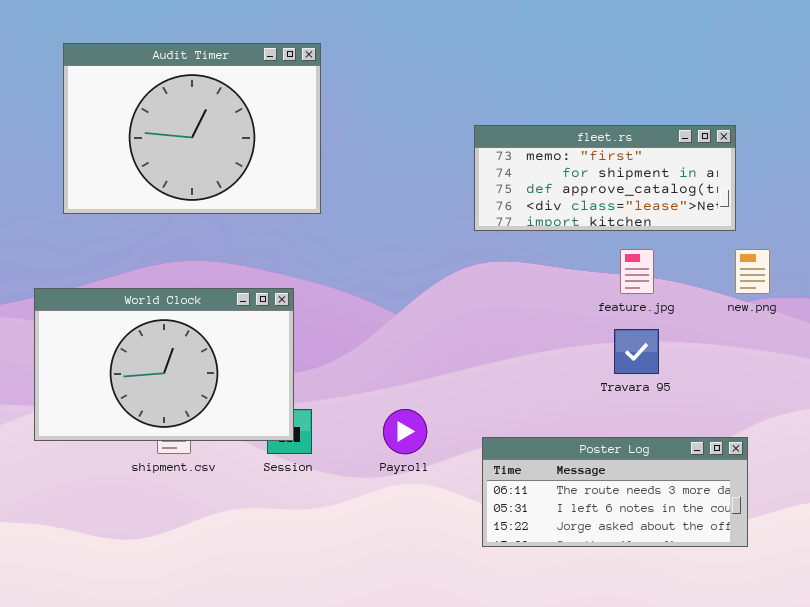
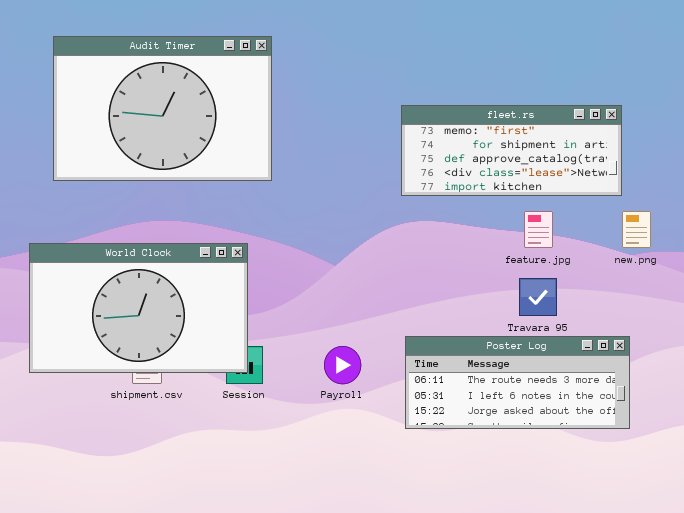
Poster Log: [482,437,748,547] -> [405,336,630,429], moved

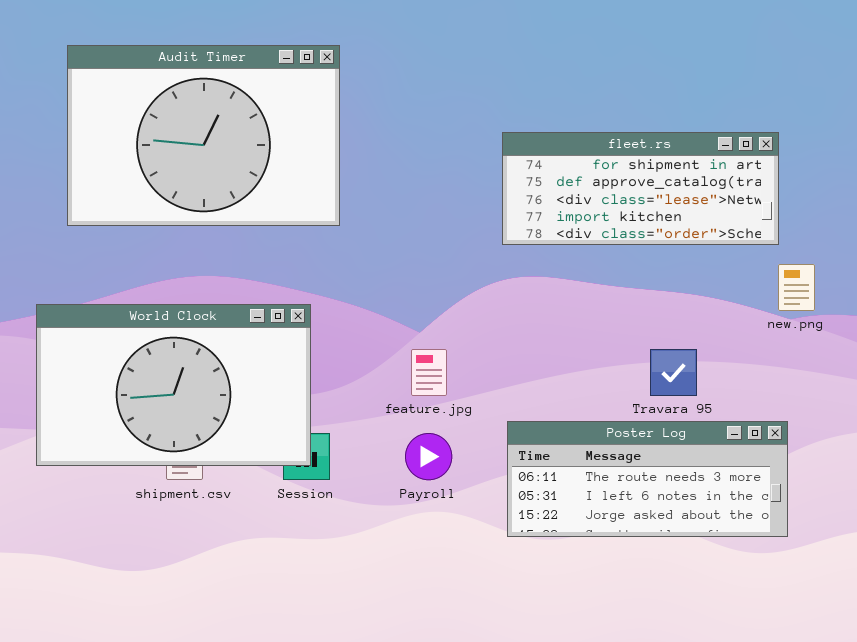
fleet.rs: [401,105,622,196] -> [502,132,779,245], scrolled down 1 row
feature.jpg: [524,211,553,248] -> [411,349,447,396], moved

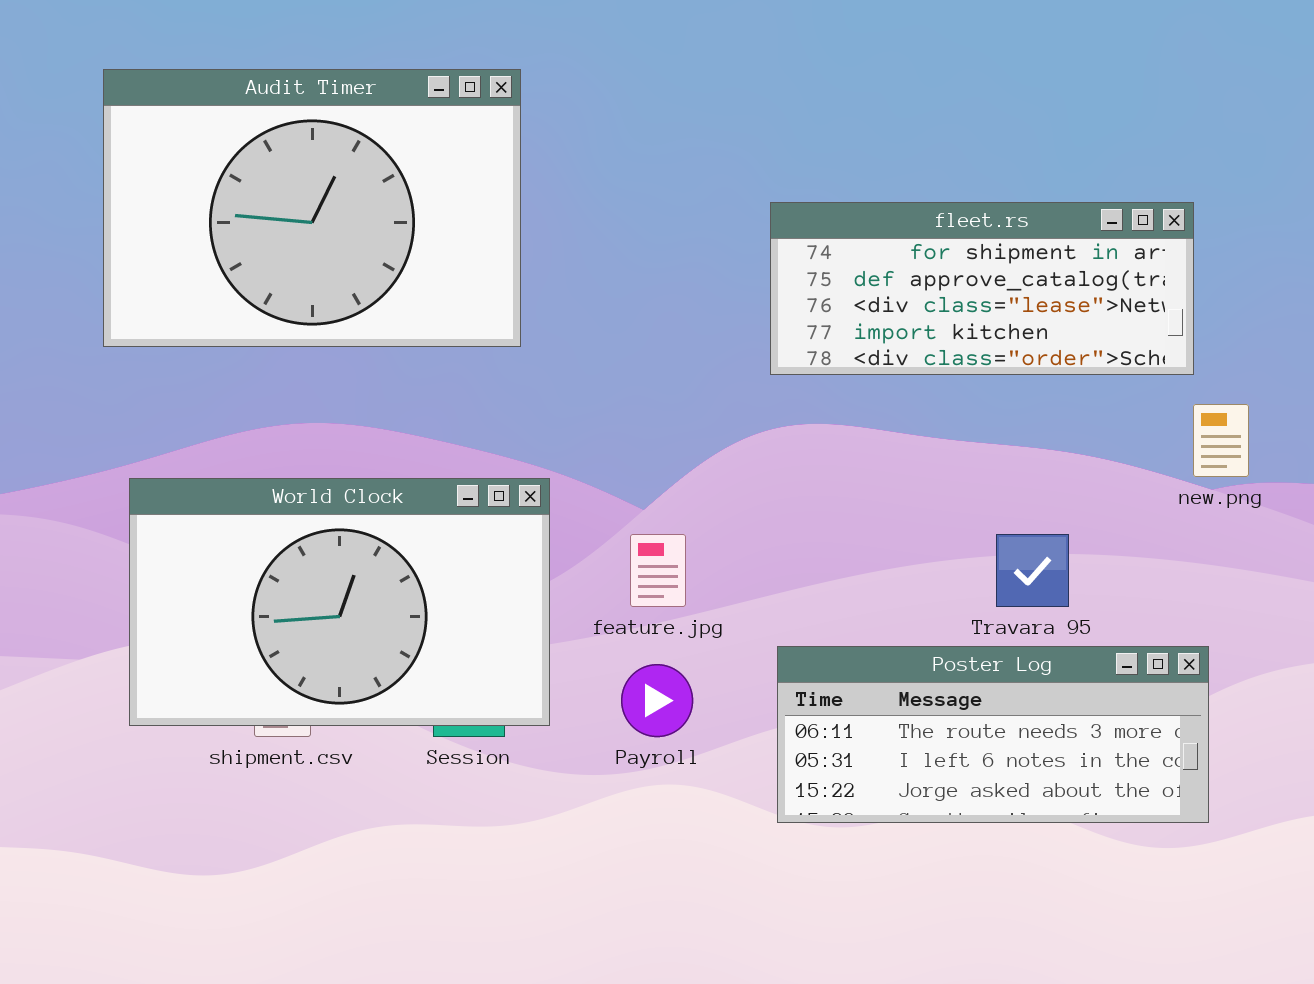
World Clock: [36,304,311,466] -> [129,478,550,726], moved

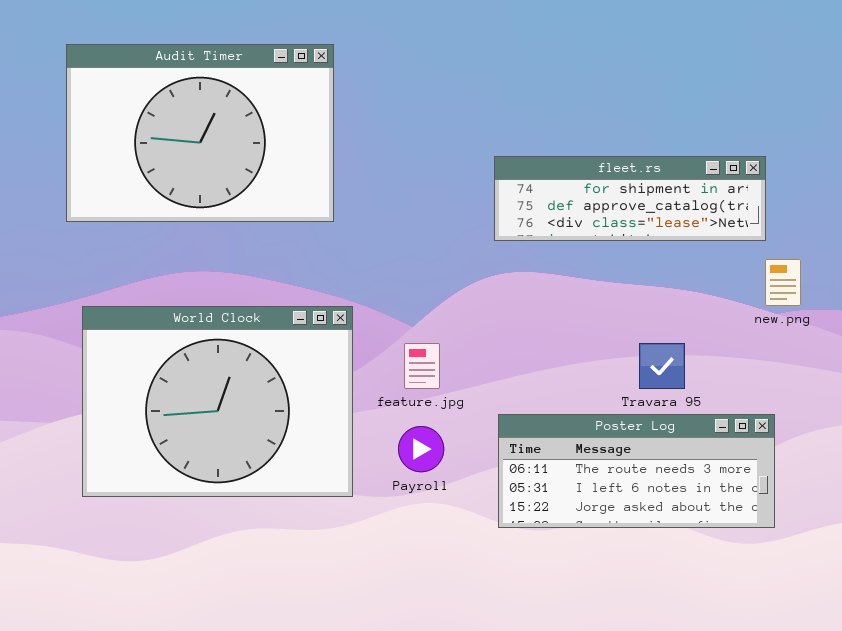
fleet.rs: [770,202,1194,375] -> [494,156,766,241], resized
World Clock: [129,478,550,726] -> [82,306,353,497], resized

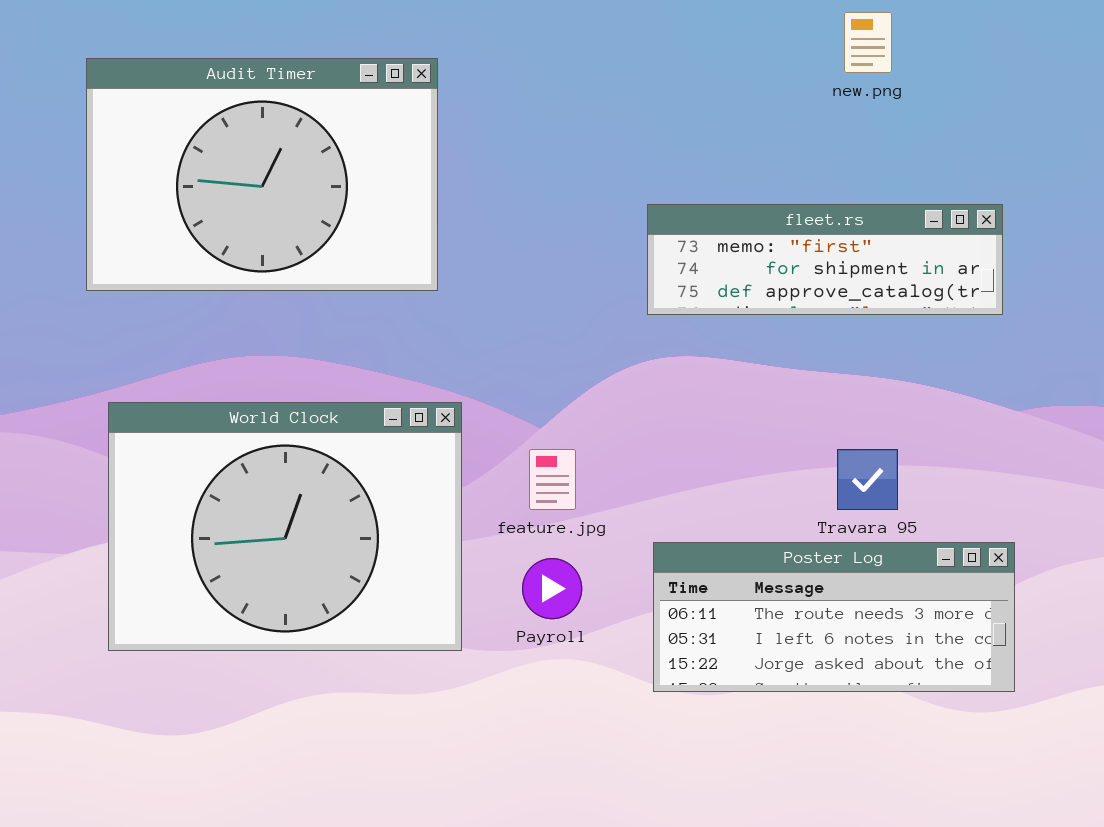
fleet.rs: [494,156,766,241] -> [647,204,1003,315], scrolled up 1 row
new.png: [765,259,801,306] -> [844,12,892,73], moved

